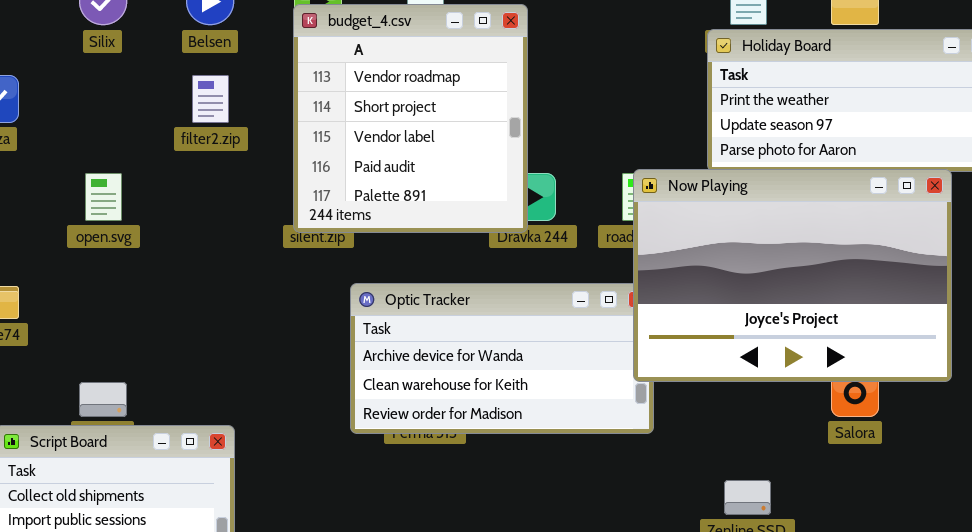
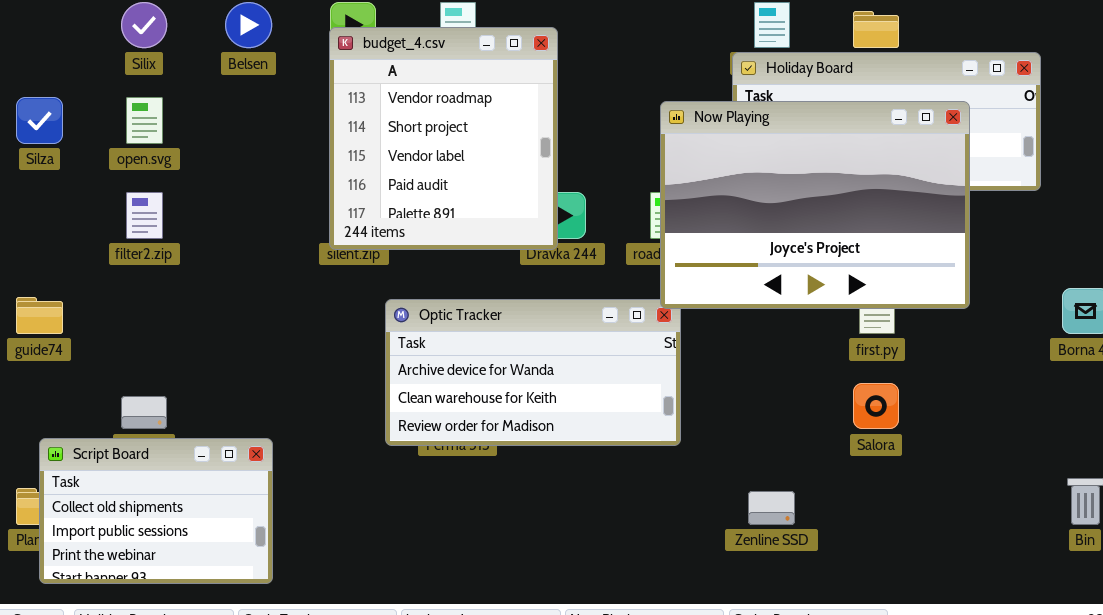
filter2.zip: [192,75,229,123] -> [126,192,163,239], moved
Now Playing: [633,169,952,382] -> [660,101,970,309], moved
open.svg: [85,173,122,221] -> [126,97,163,144], moved

